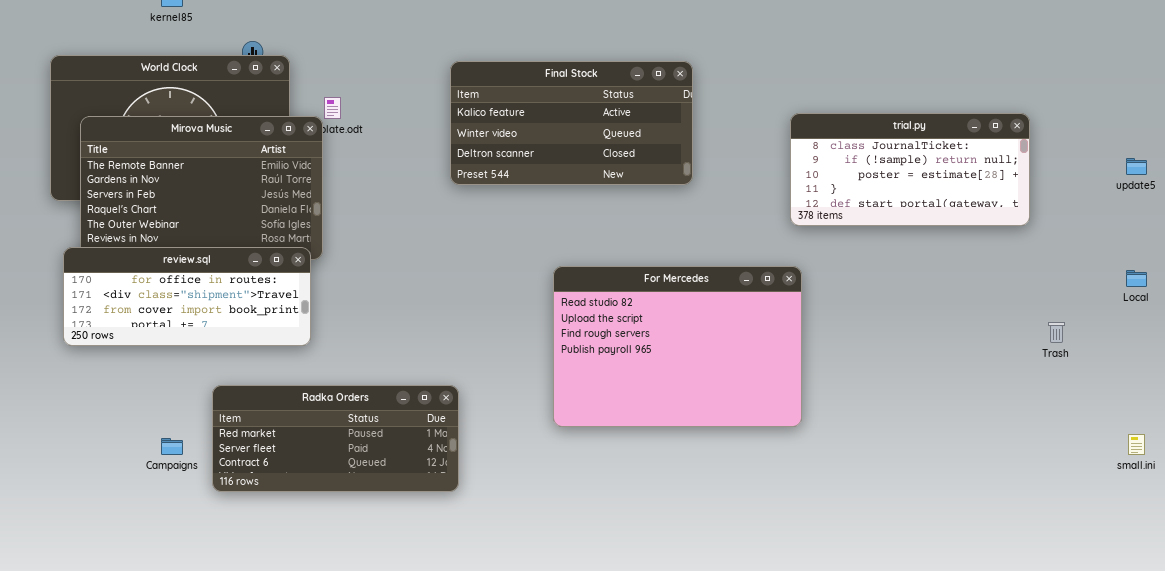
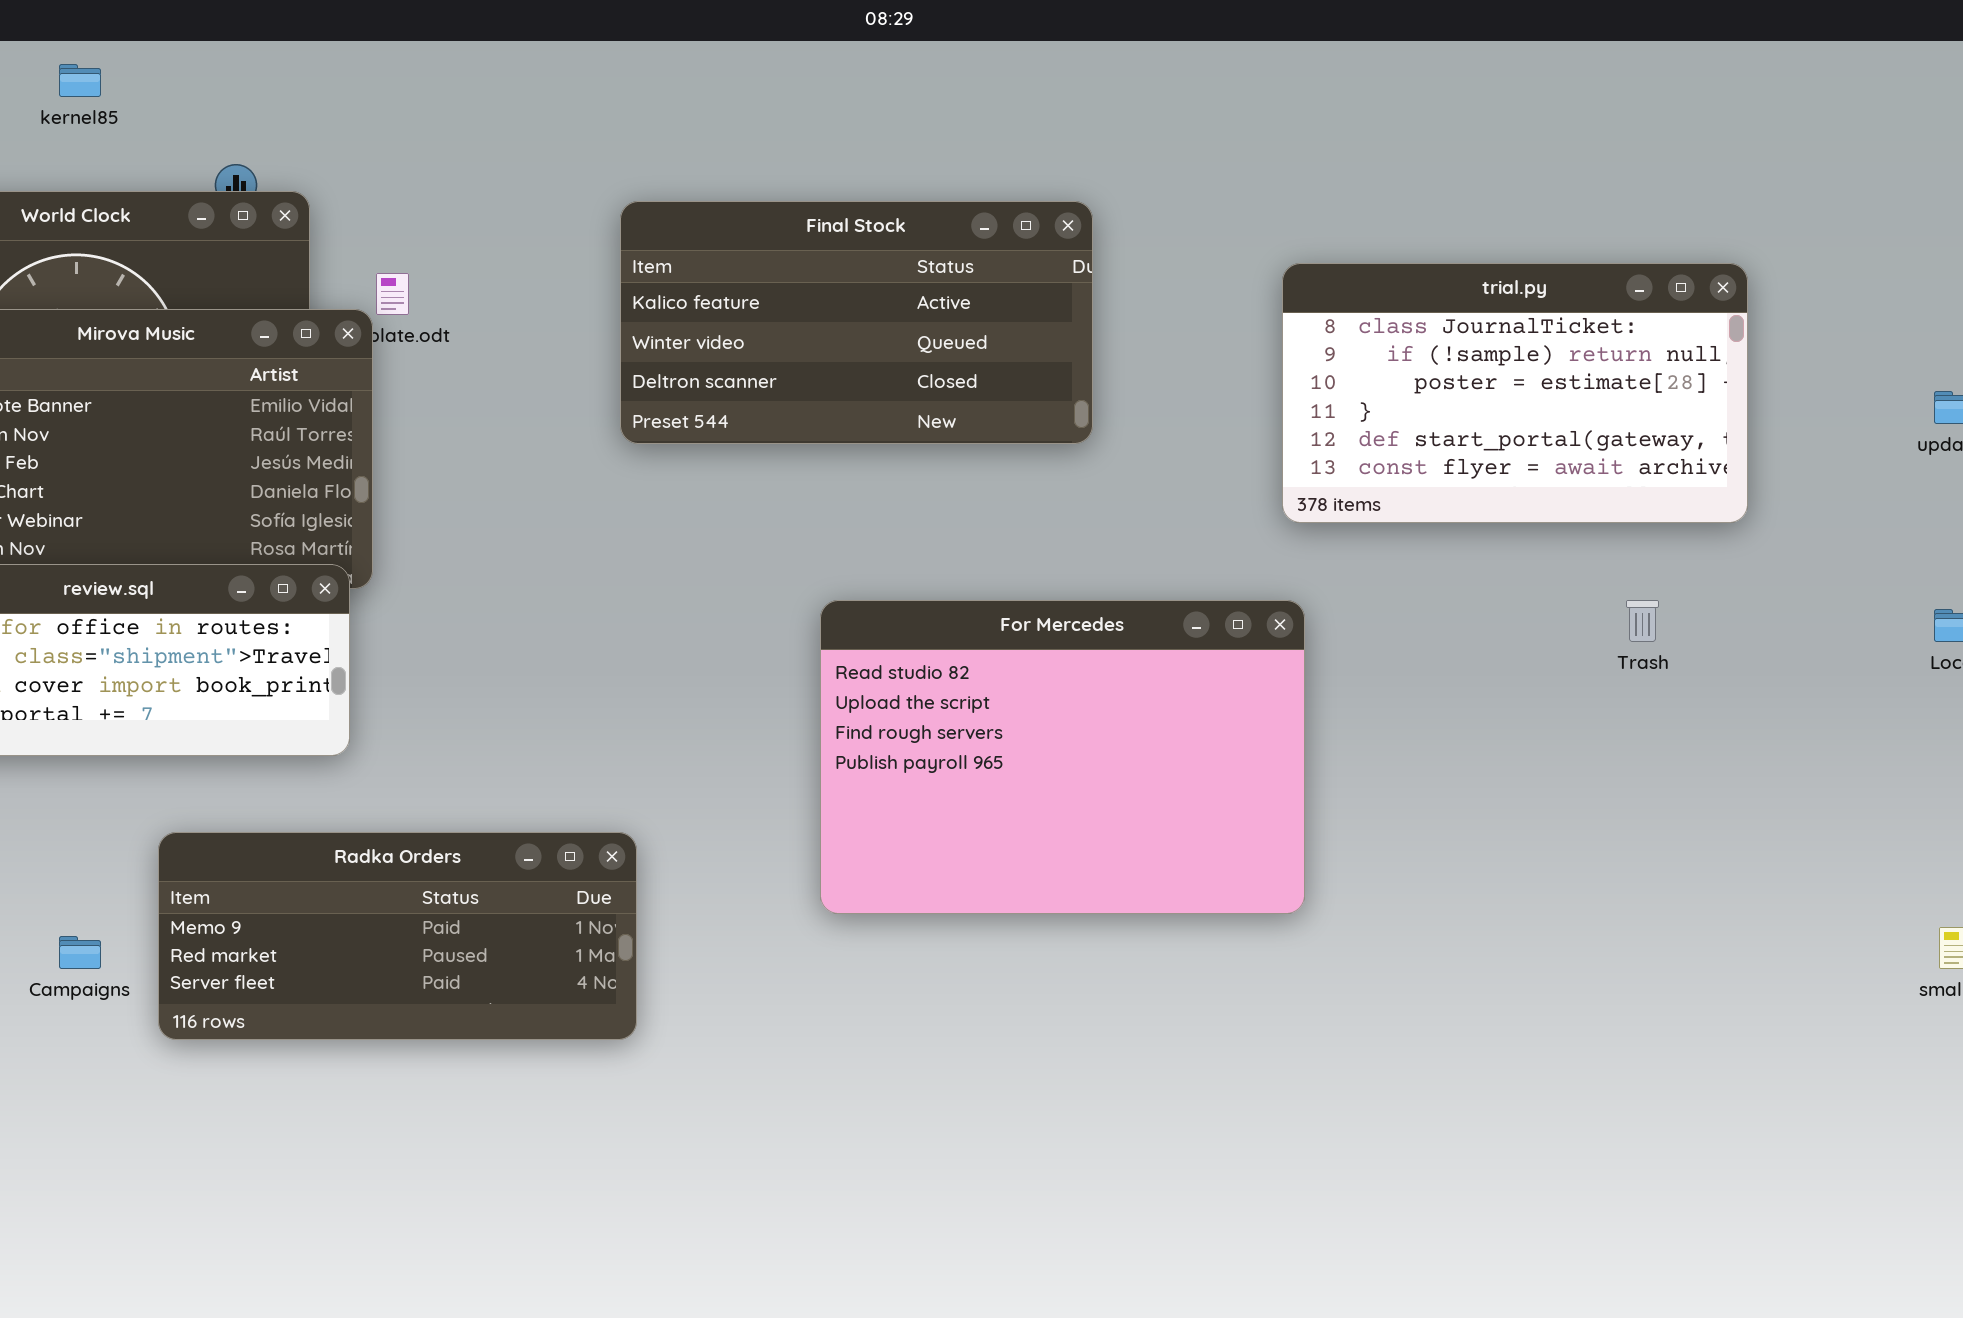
trial.py: [790,113,1030,226] -> [1282,263,1748,523], resized
Trash: [1048,322,1065,343] -> [1626,600,1659,642], moved
Radka Orders: [212,385,459,492] -> [158,832,637,1040], scrolled up 1 row

